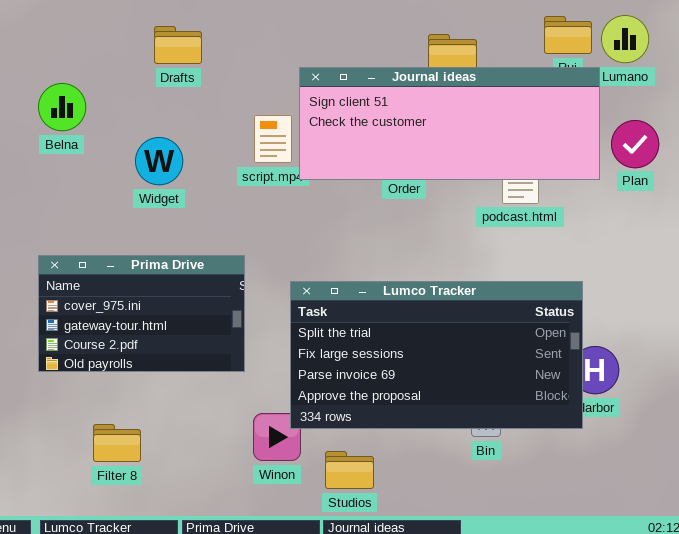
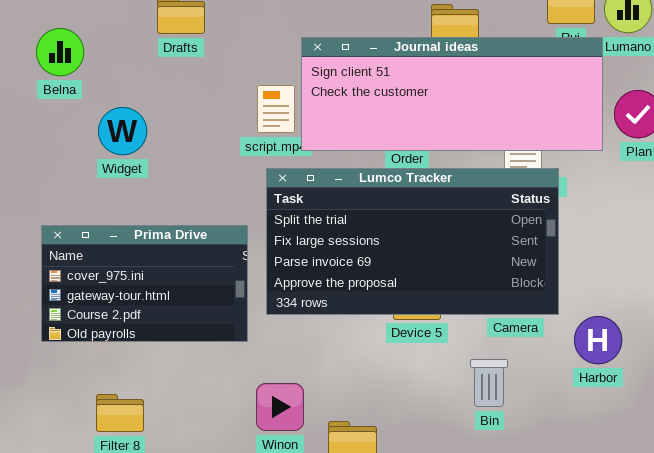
Belna: [38,83,86,131] -> [36,28,84,76], moved
Widget: [135,137,183,185] -> [98,107,147,155], moved
Lumco Tracker: [290,281,583,429] -> [266,168,559,315], moved

